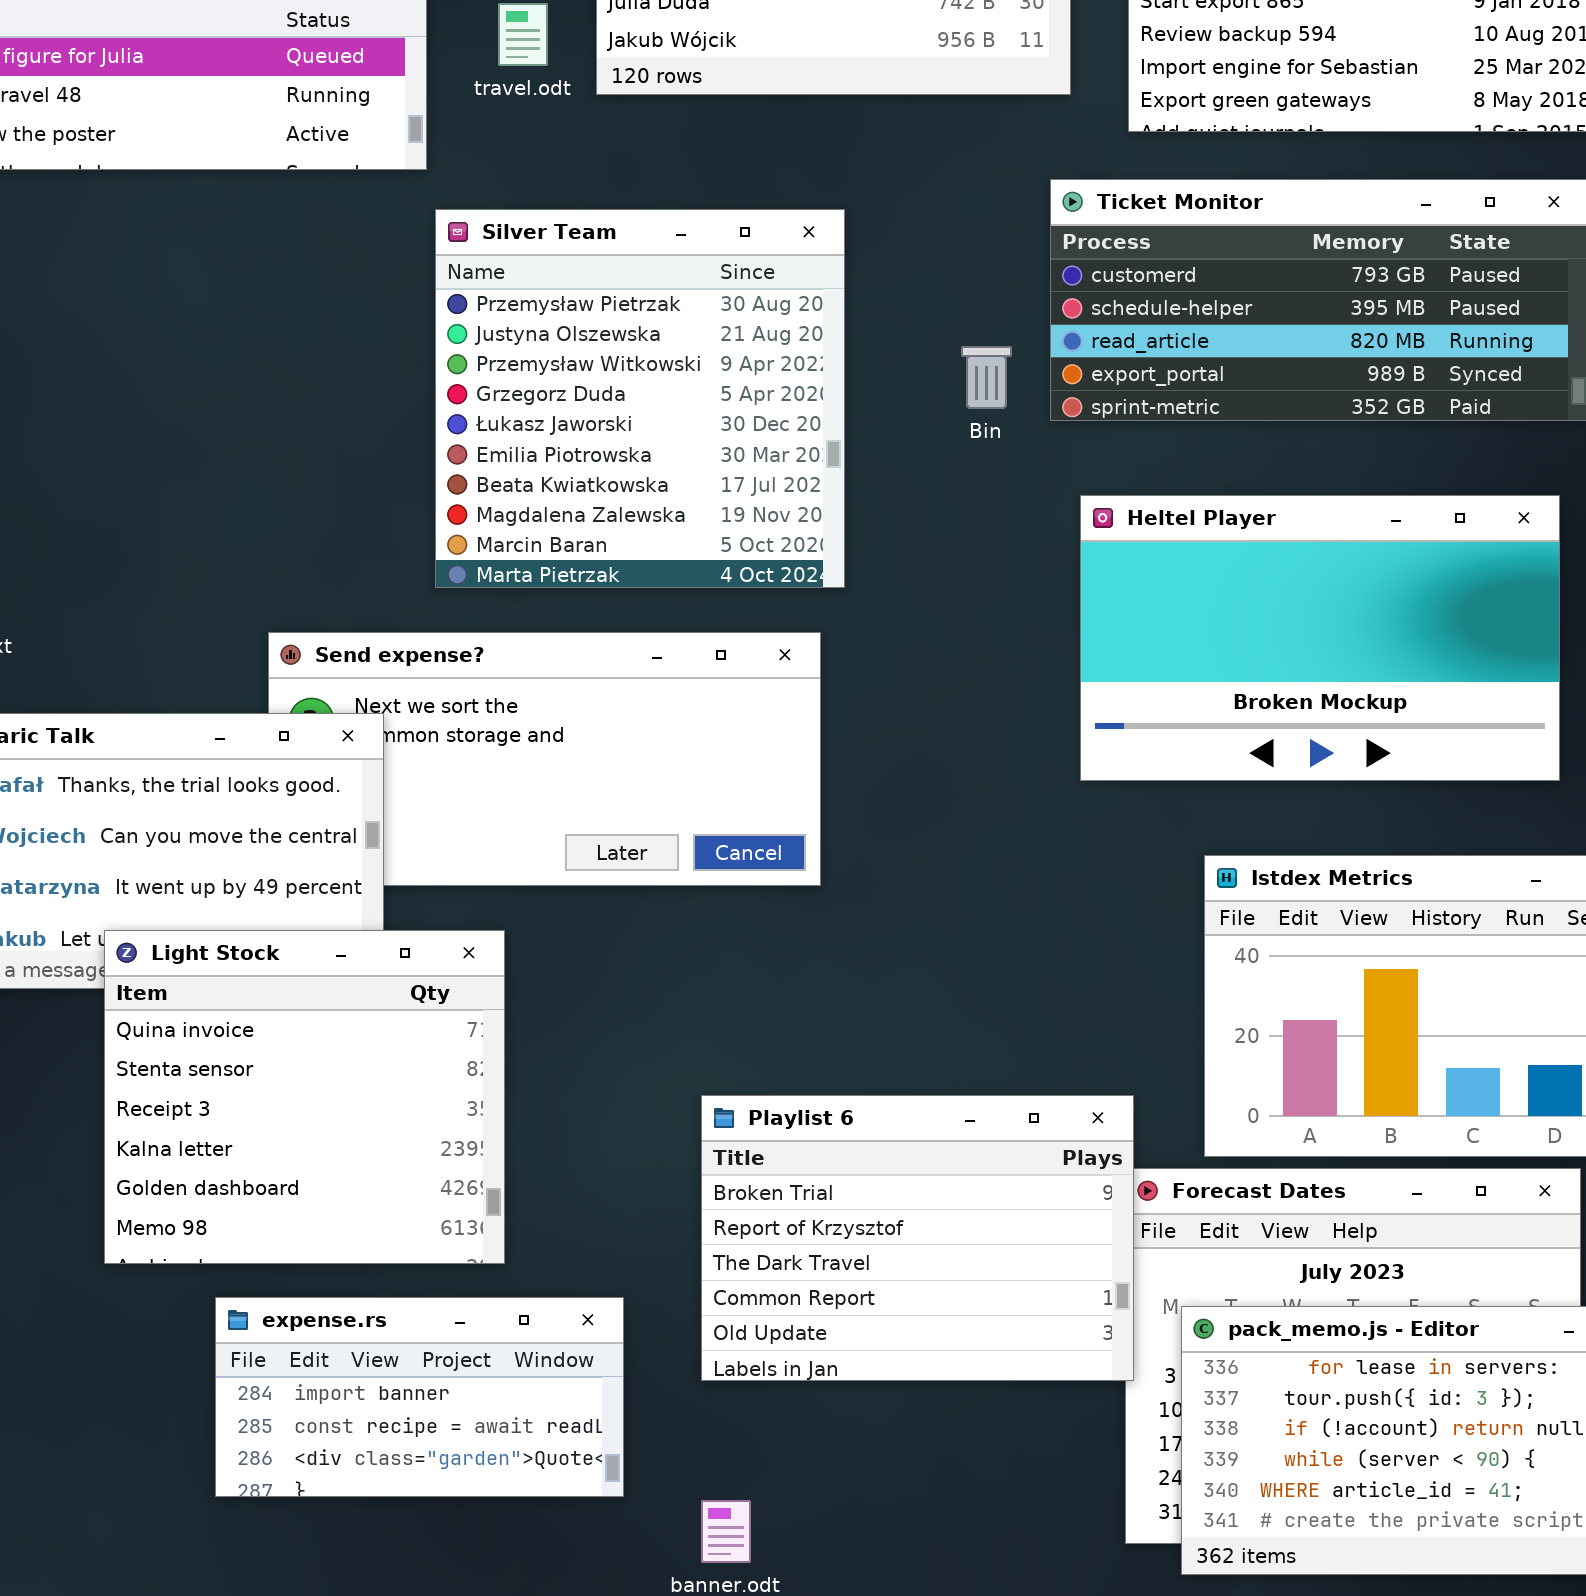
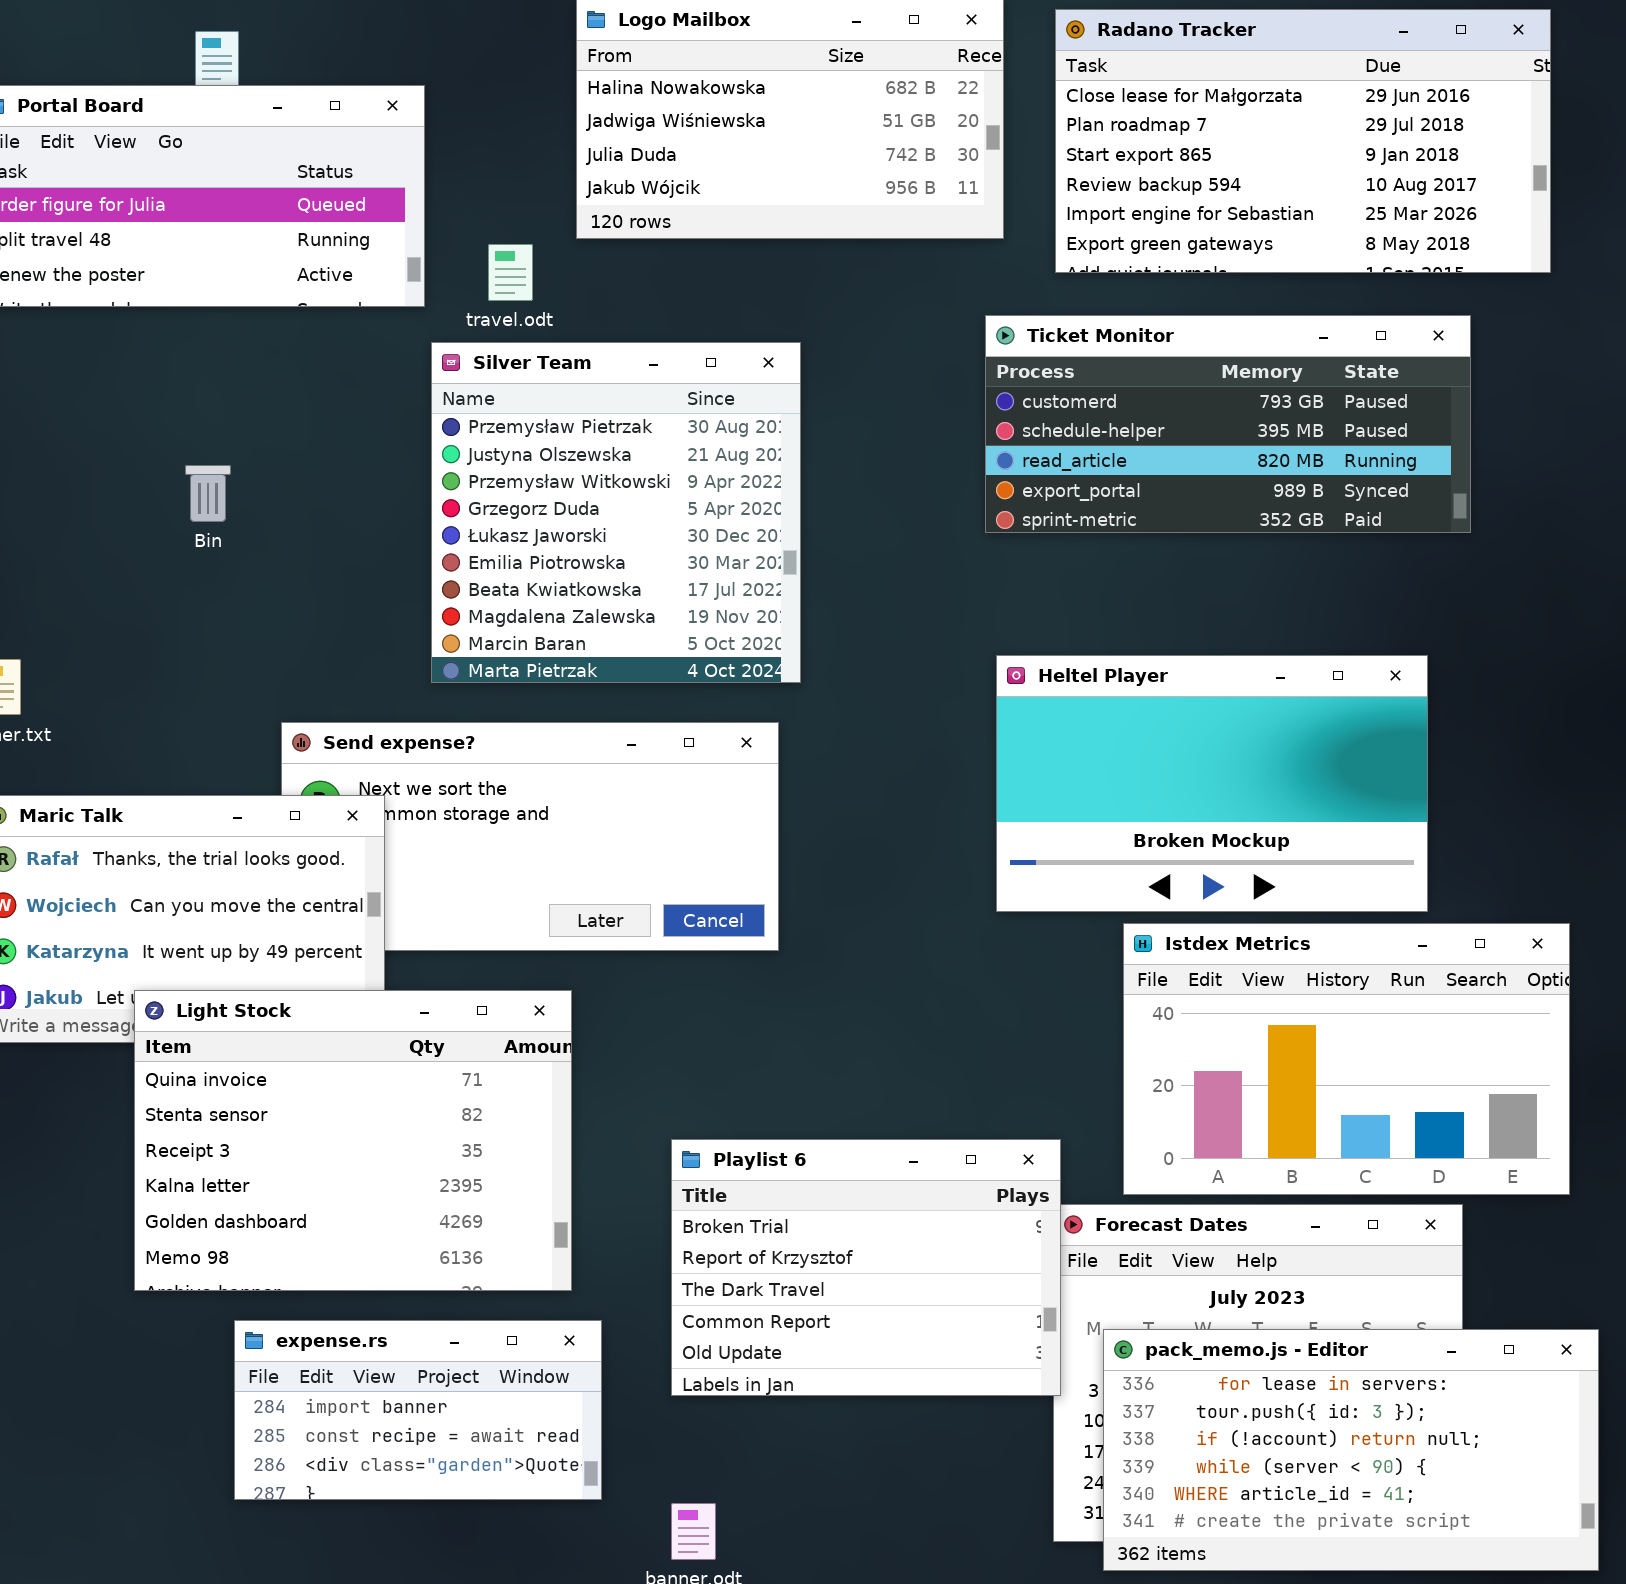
travel.odt: [498,3,548,66] -> [488,244,533,301], moved
Bin: [961,346,1012,409] -> [185,465,231,522], moved
Heltel Player: [1080,495,1560,781] -> [996,655,1428,912], moved
Light Stock: [104,930,505,1264] -> [134,990,572,1291], resized

